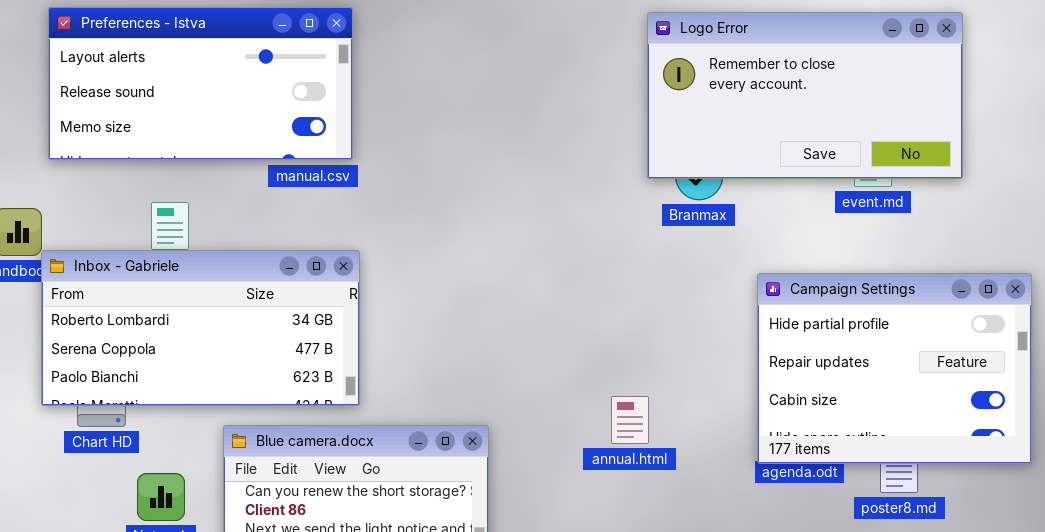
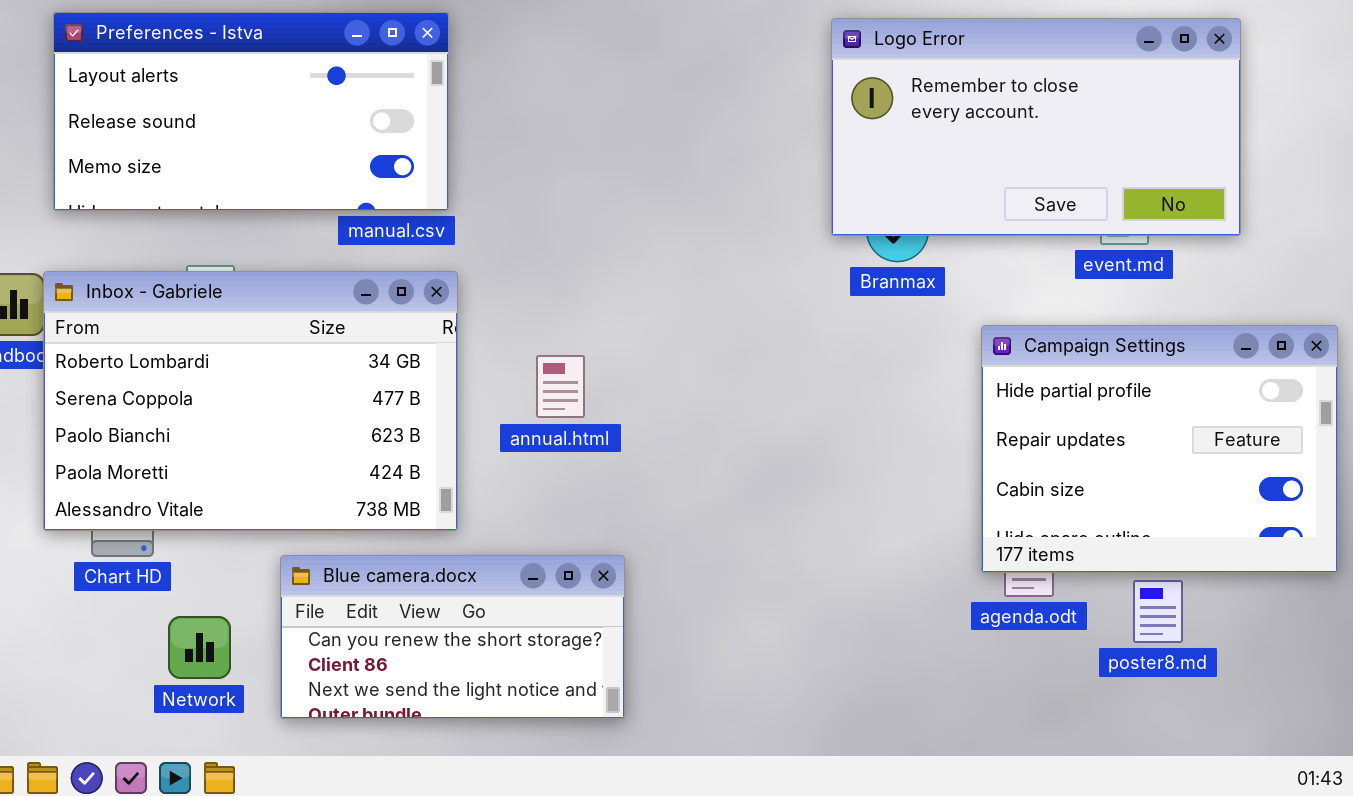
Inbox - Gabriele: [41,250,360,406] -> [43,271,458,531], resized
Campaign Settings: [757,273,1032,464] -> [981,325,1338,573], moved
annual.html: [611,396,649,444] -> [536,355,585,418], moved

